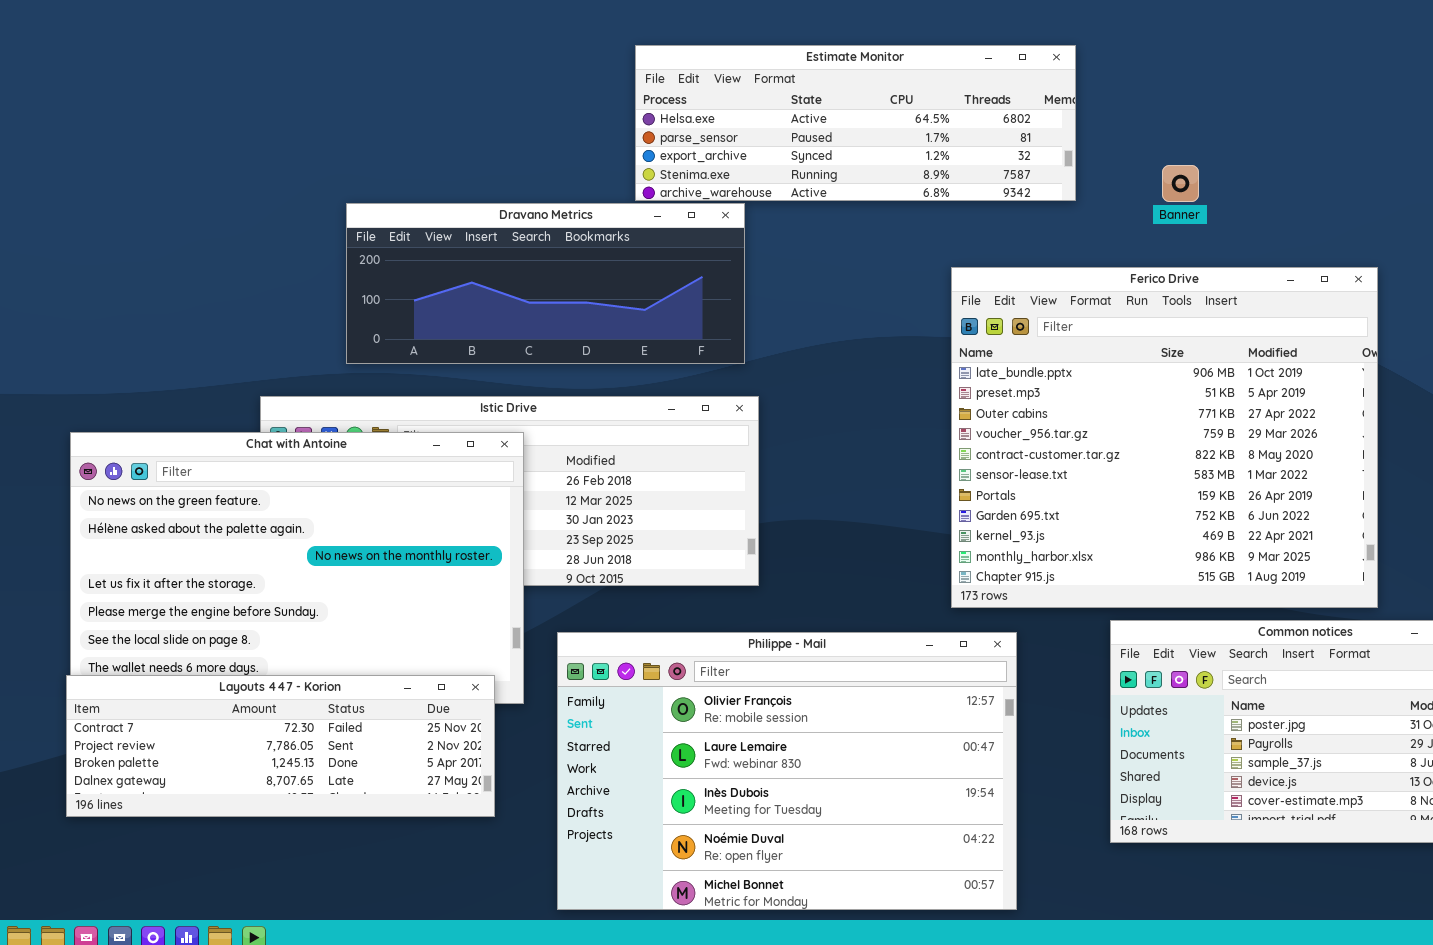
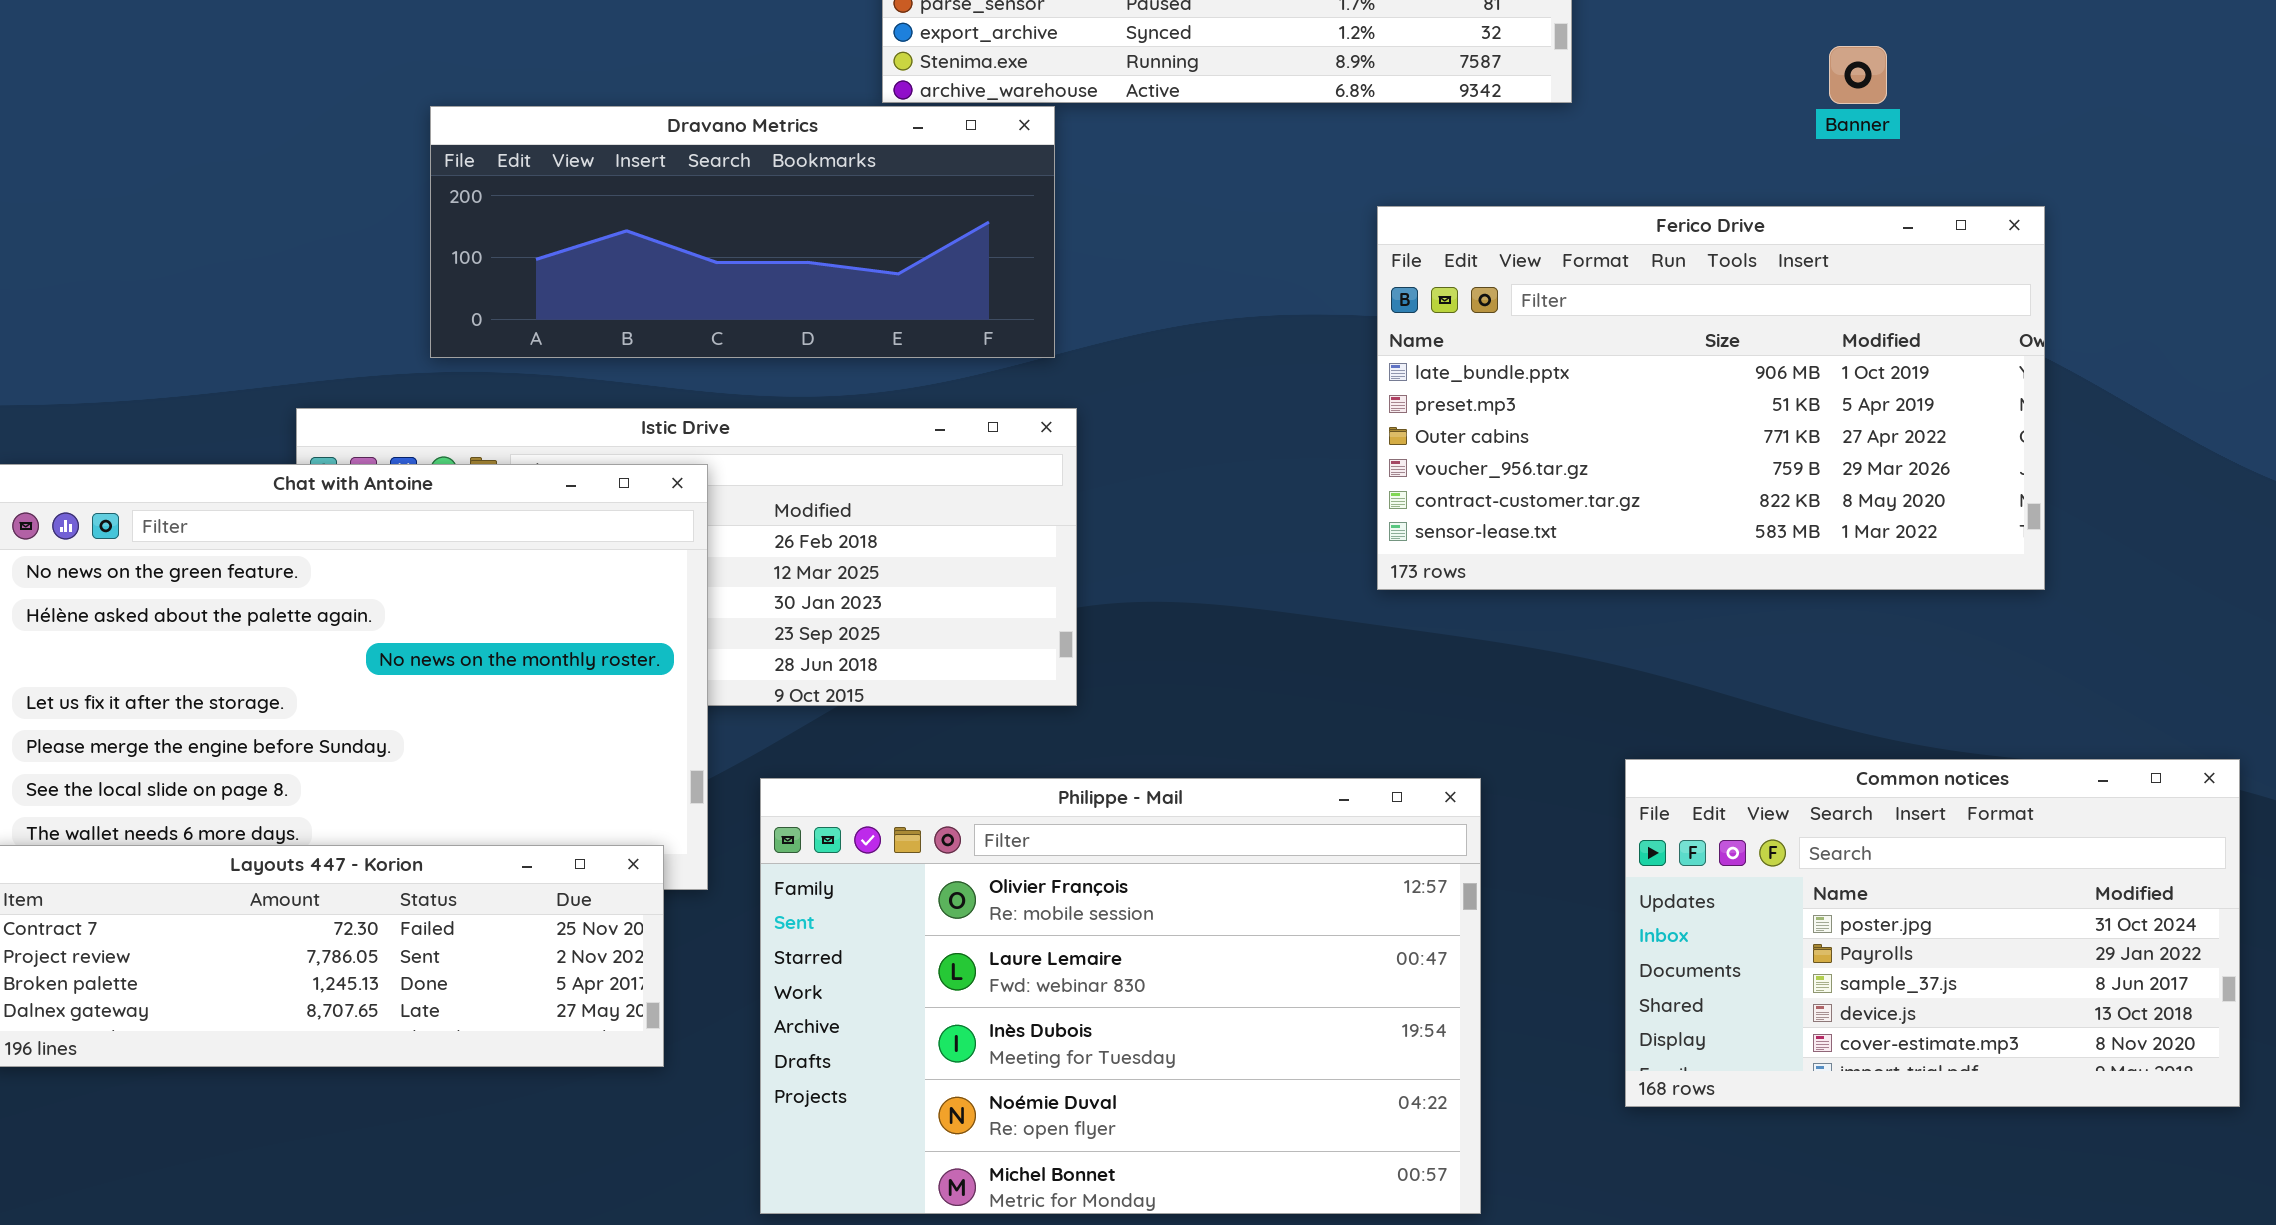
Banner: [1162,165,1199,202] -> [1829,46,1887,104], moved
Ferico Drive: [951,267,1378,608] -> [1377,206,2045,590], resized

